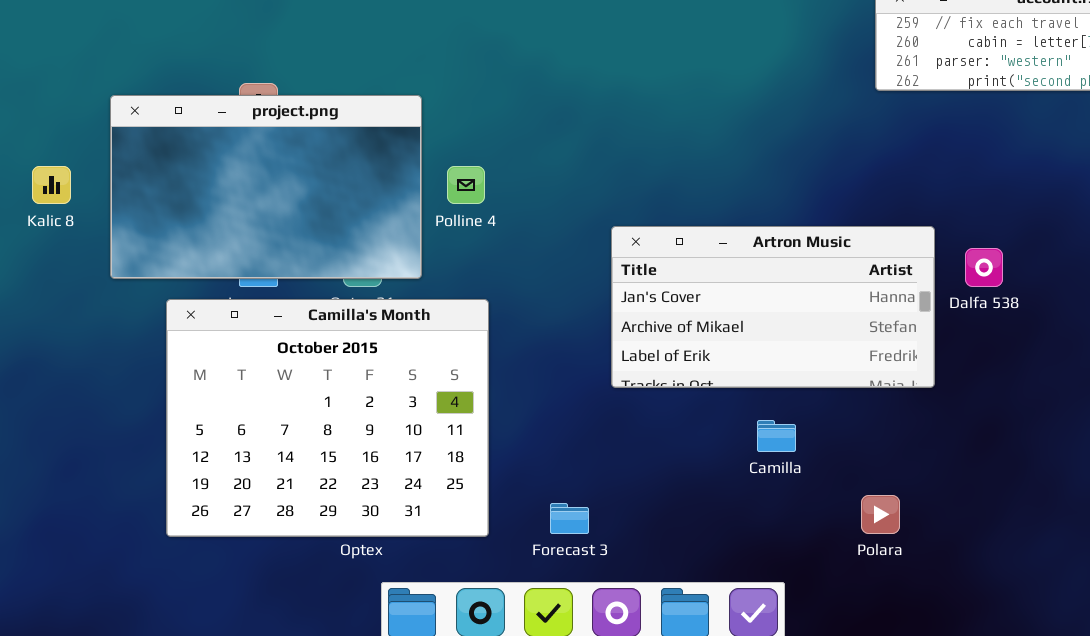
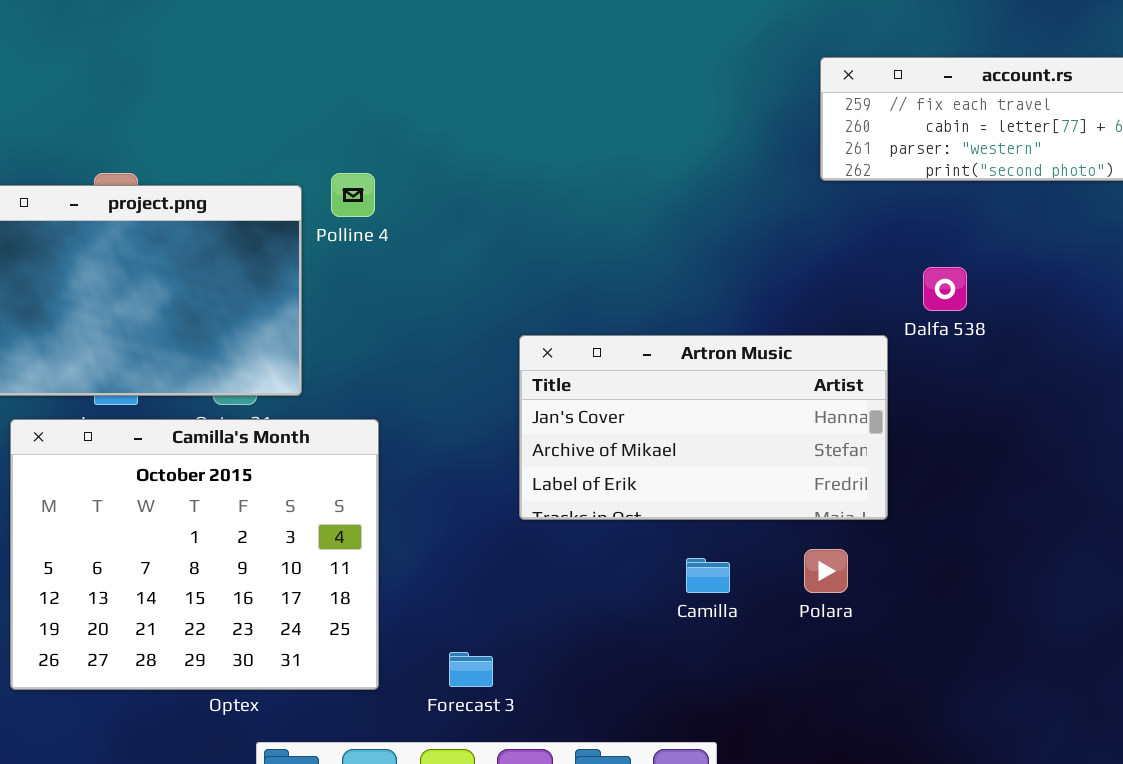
Polline 4: [447,166,485,204] -> [331,173,375,217], moved
Dalfa 538: [965,248,1003,287] -> [923,267,967,311], moved
Polara: [861,495,900,534] -> [804,549,848,593], moved

